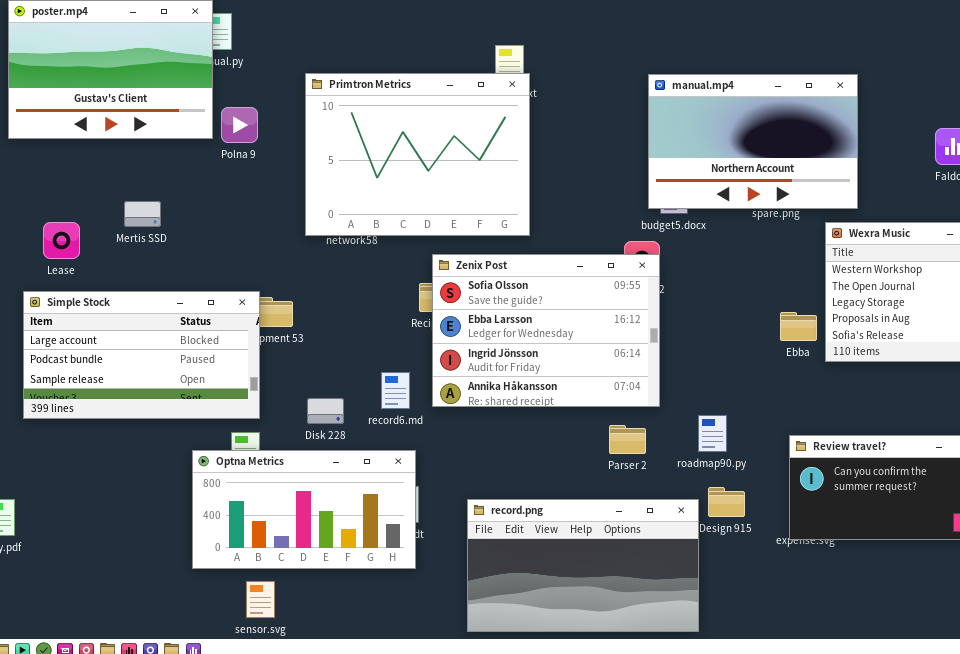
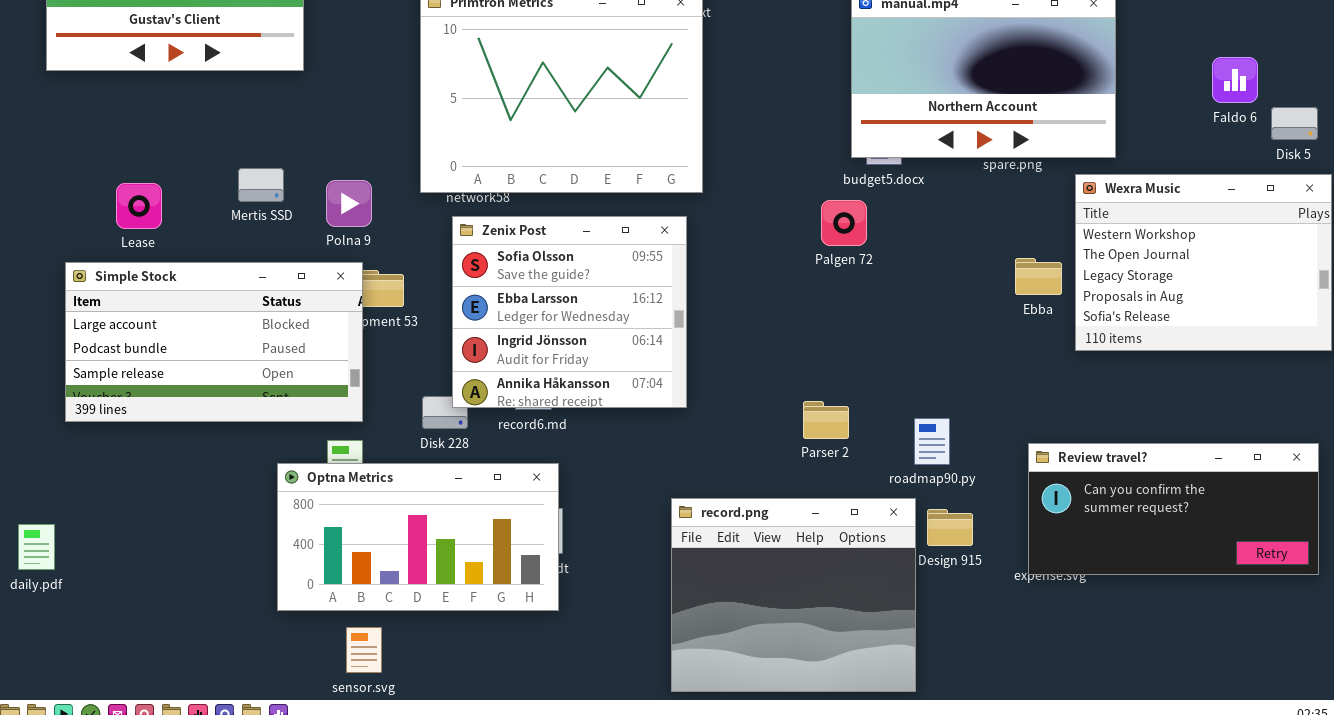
Polna 9: [221,107,258,143] -> [326,180,372,227], moved
Mertis SSD: [124,201,161,227] -> [238,168,284,202], moved
Lease: [43,222,80,259] -> [116,183,162,229], moved
Zenix Post: [432,254,660,407] -> [452,216,687,408], moved, resized
Ebba: [780,312,817,341] -> [1015,258,1062,295], moved
Parser 2: [609,425,646,454] -> [803,401,849,439], moved
record.png: [467,499,699,632] -> [671,498,916,692], resized

